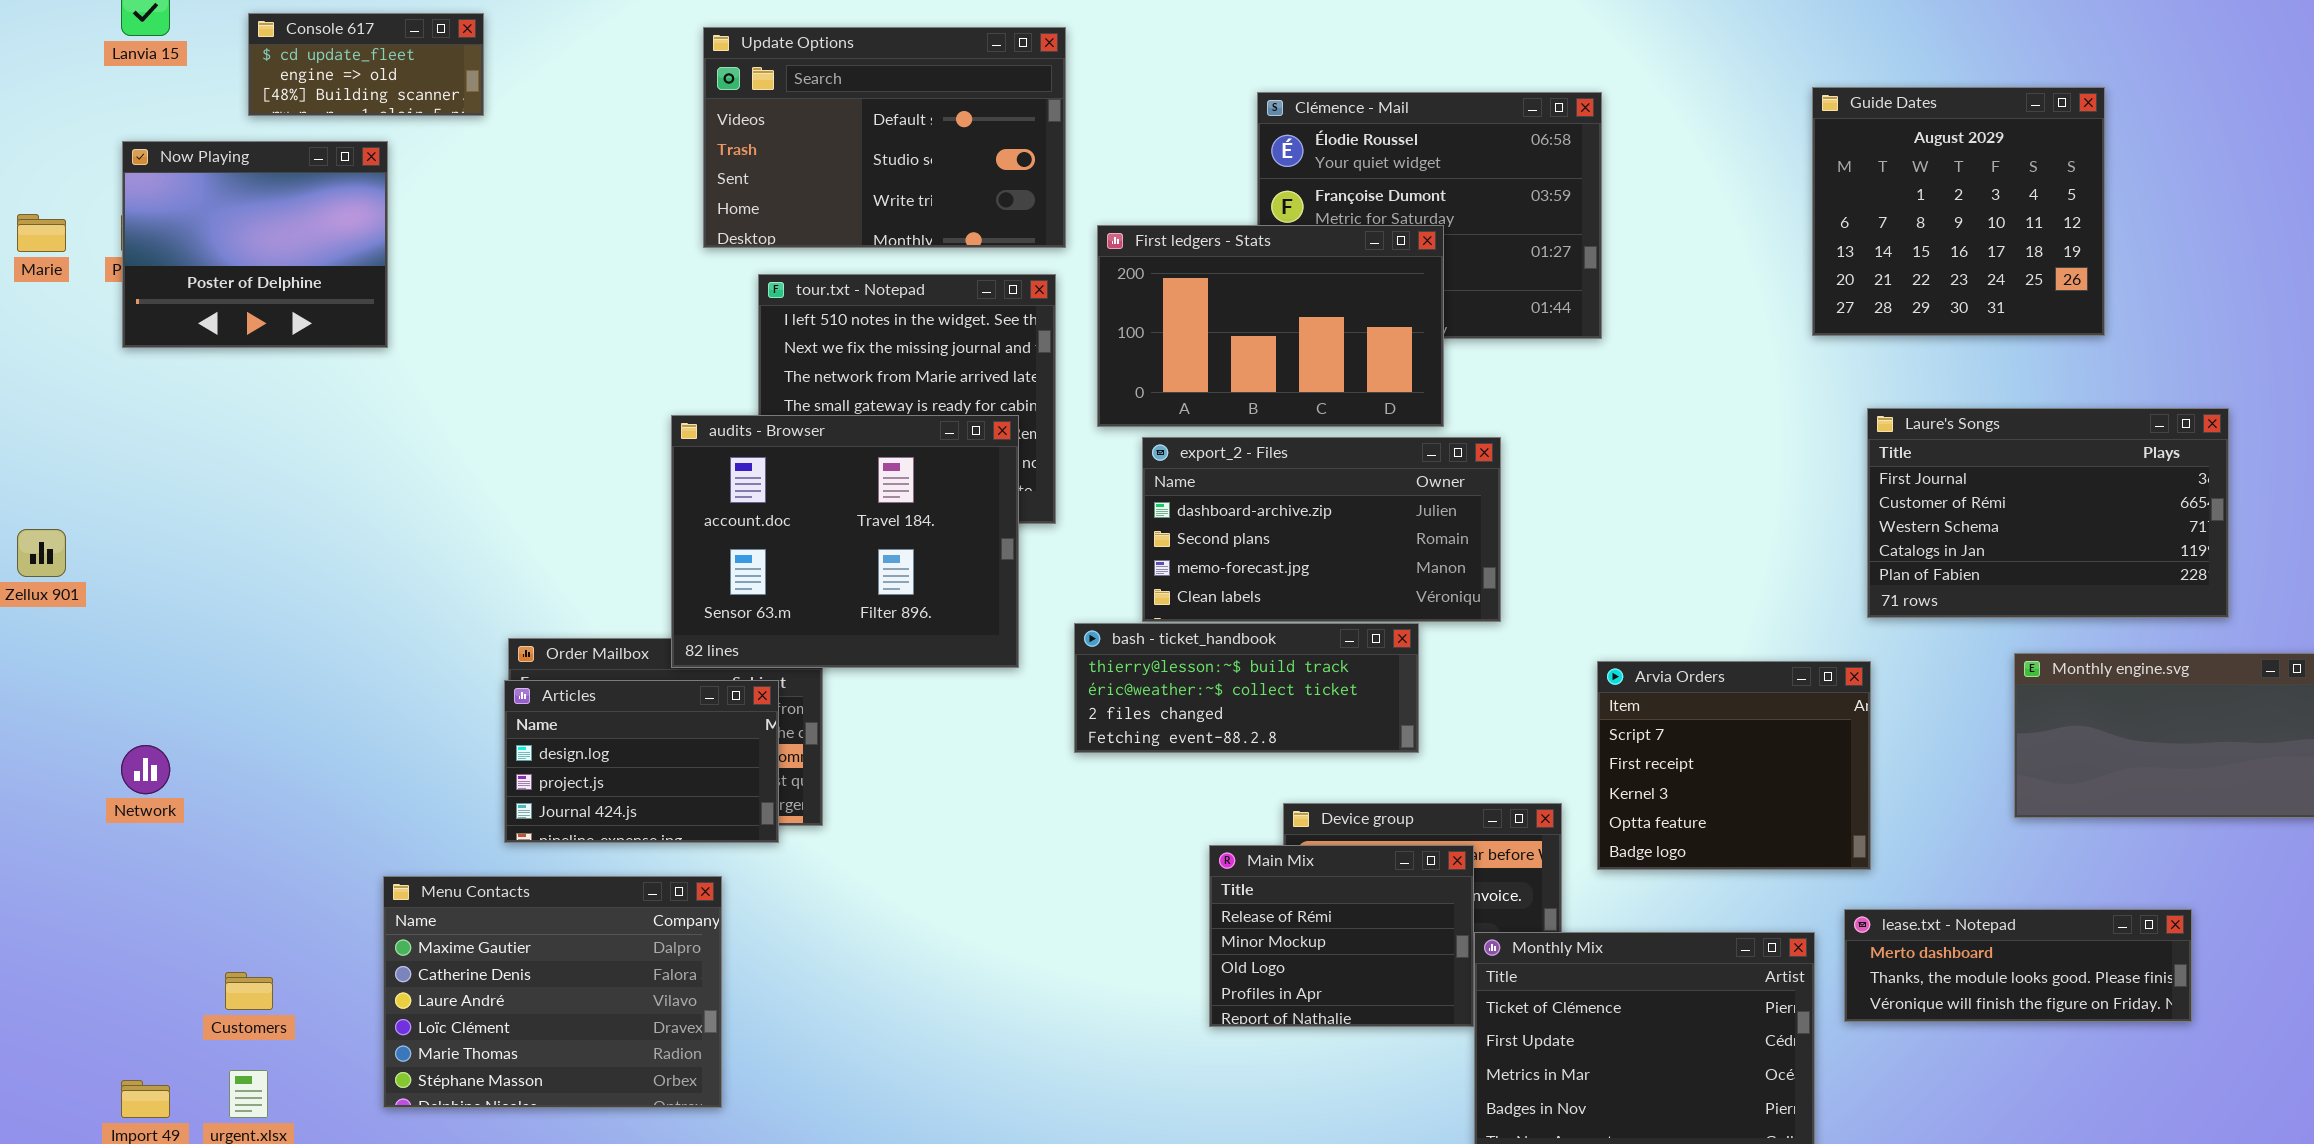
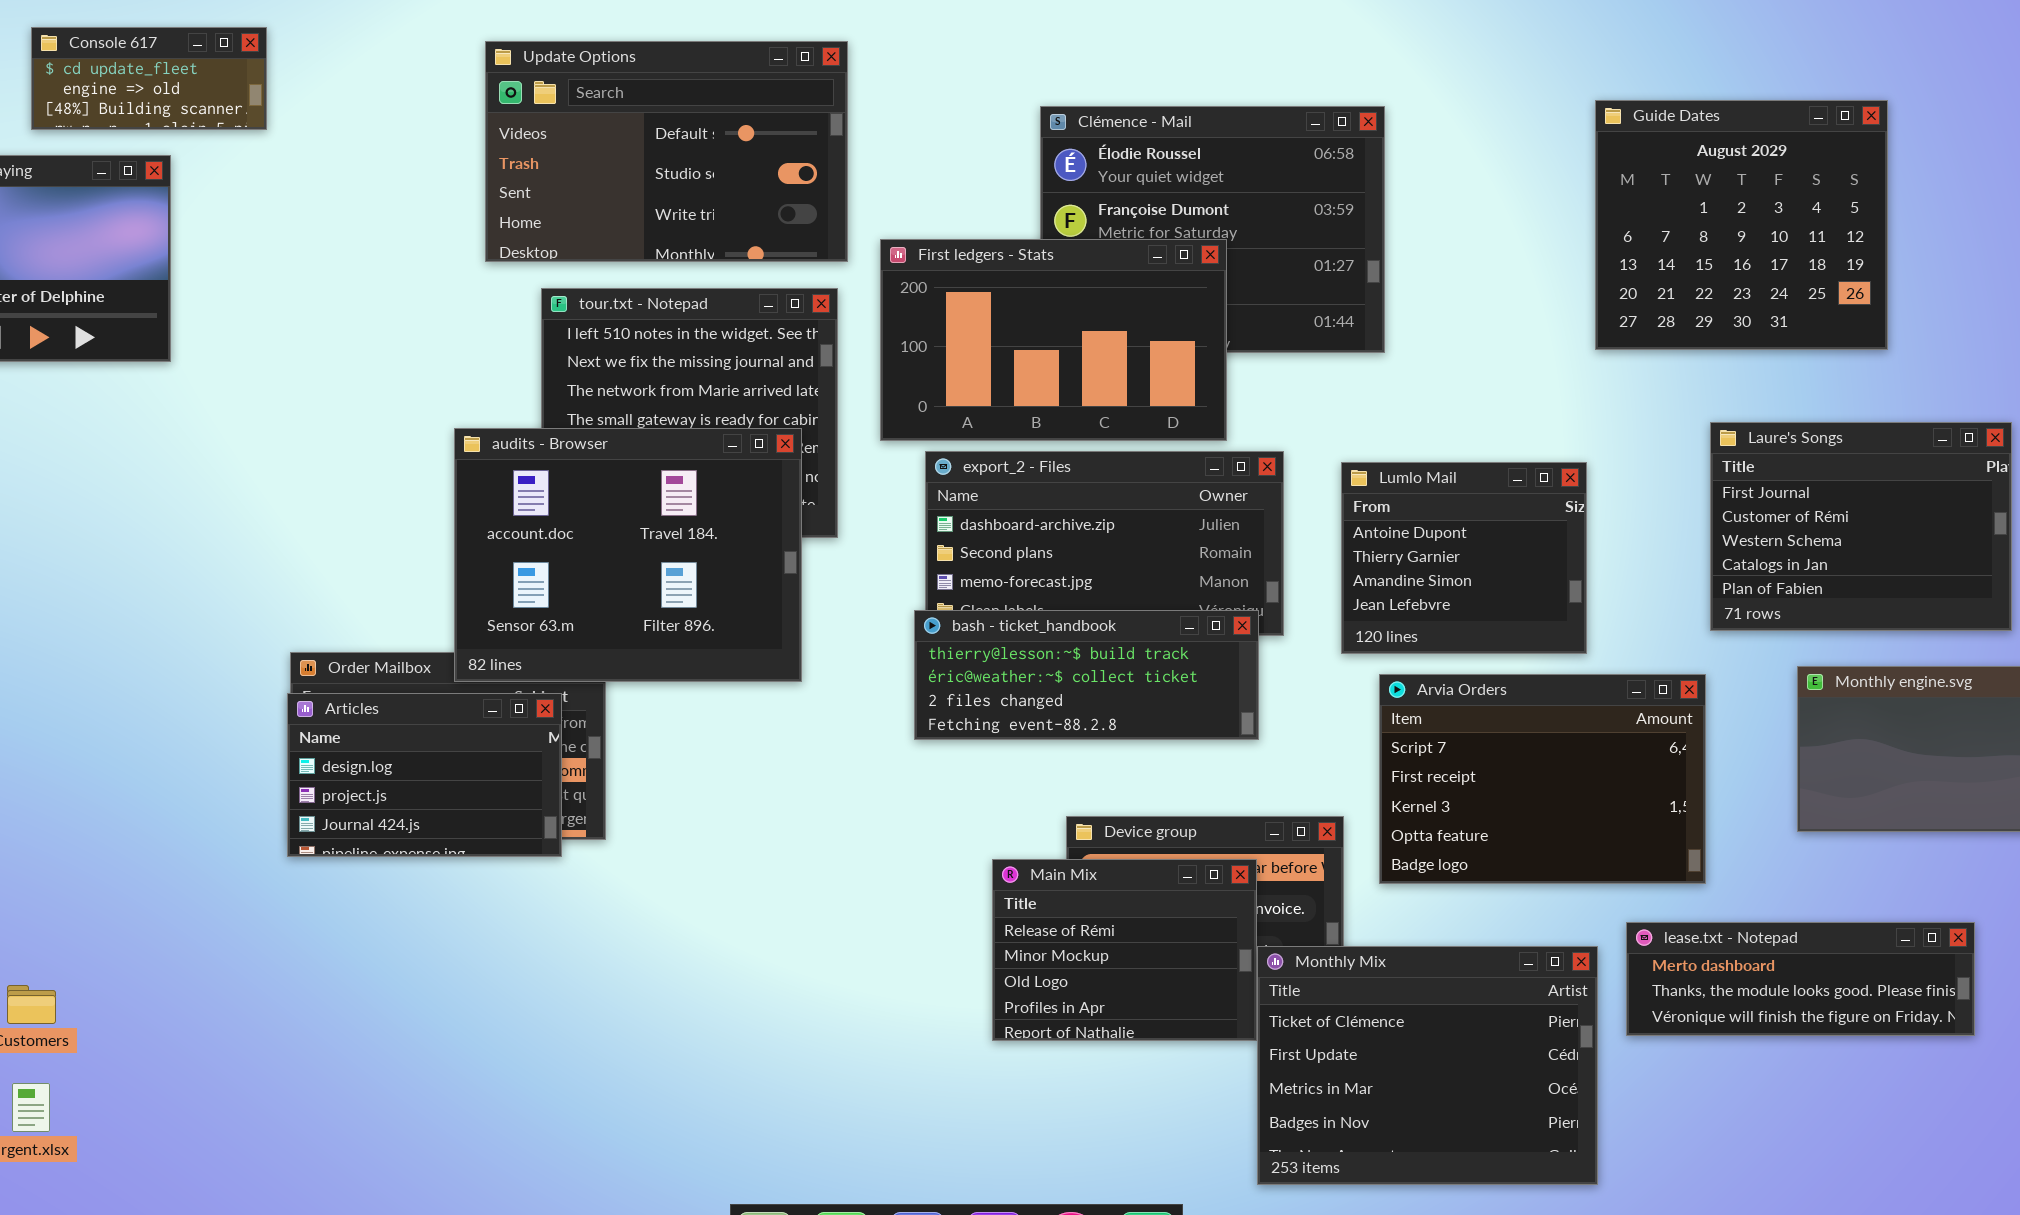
Laure's Songs: [1867,408,2229,618] -> [1710,422,2012,631], resized
Lumlo Mail: none -> [1341,462,1587,654], opened
bash - ticket_handbook: [1074,623,1419,753] -> [914,610,1259,740], moved
Arvia Orders: [1597,661,1871,870] -> [1379,674,1706,884], resized
Menu Contacts: [383,876,722,1108] -> none, closed

